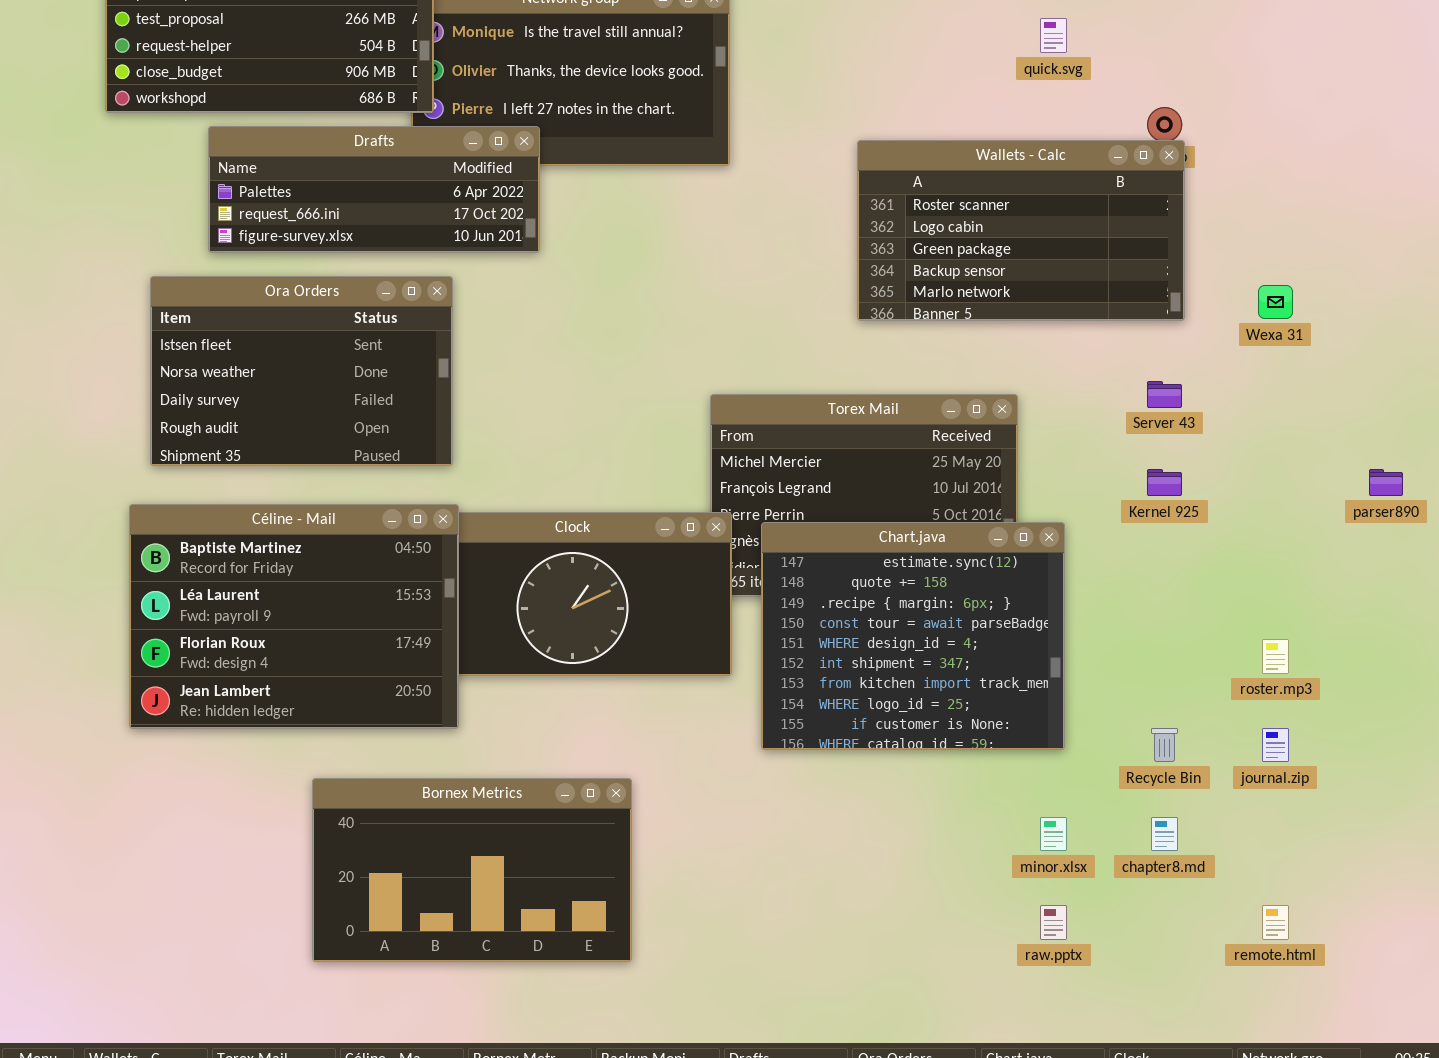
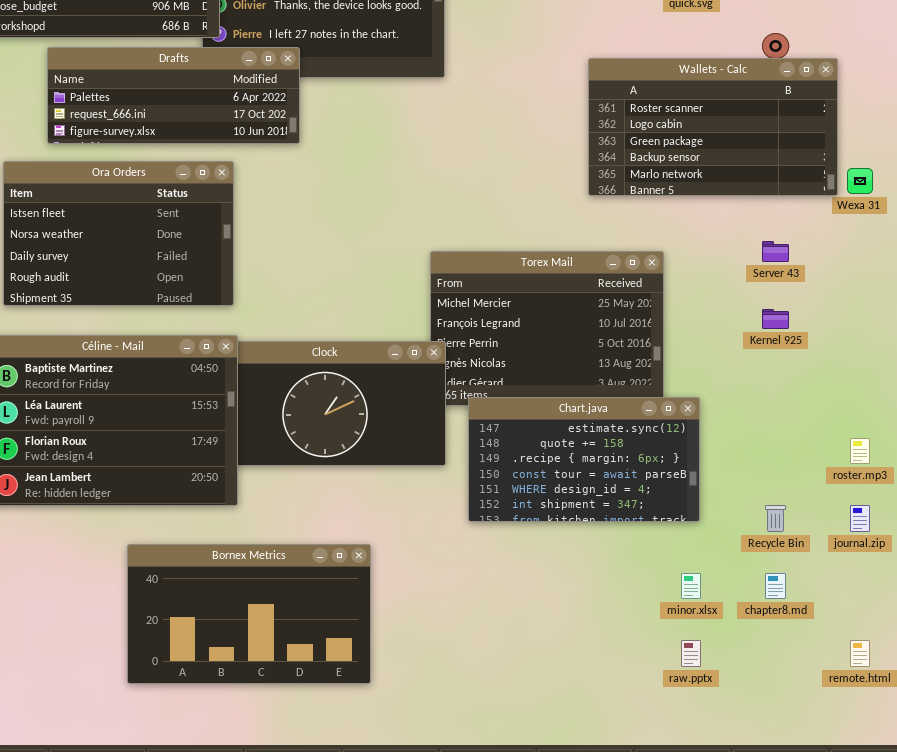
Wallets - Calc: [857,140,1185,321] -> [588,58,838,196], moved
Chart.java: [761,522,1065,750] -> [468,397,700,522], resized

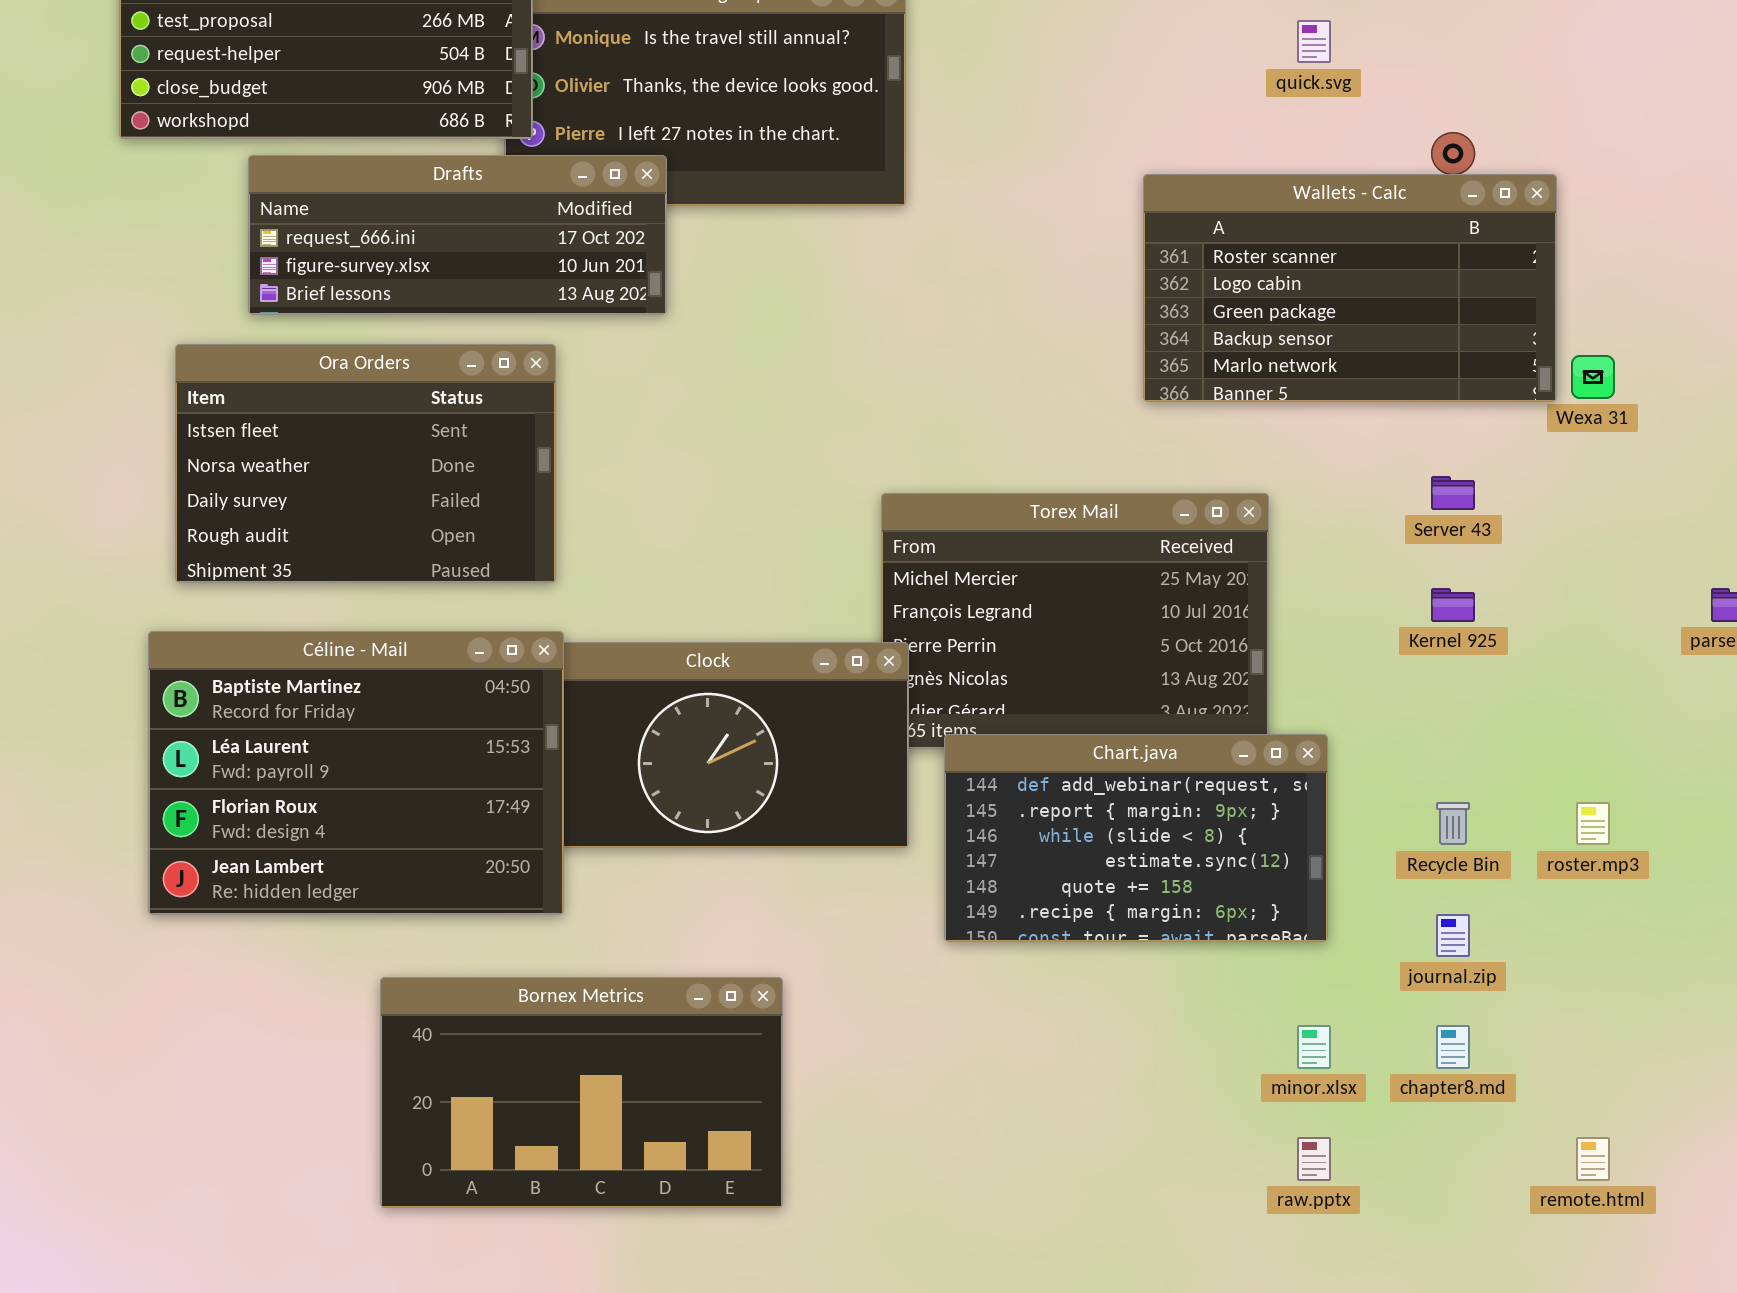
Drafts: [47,47,300,144] -> [248,155,667,315], scrolled down 1 row
Chart.java: [468,397,700,522] -> [944,734,1328,942], scrolled up 3 rows
Recycle Bin: [765,505,786,532] -> [1436,802,1470,845], moved
journal.zip: [850,505,870,532] -> [1436,914,1470,957], moved

